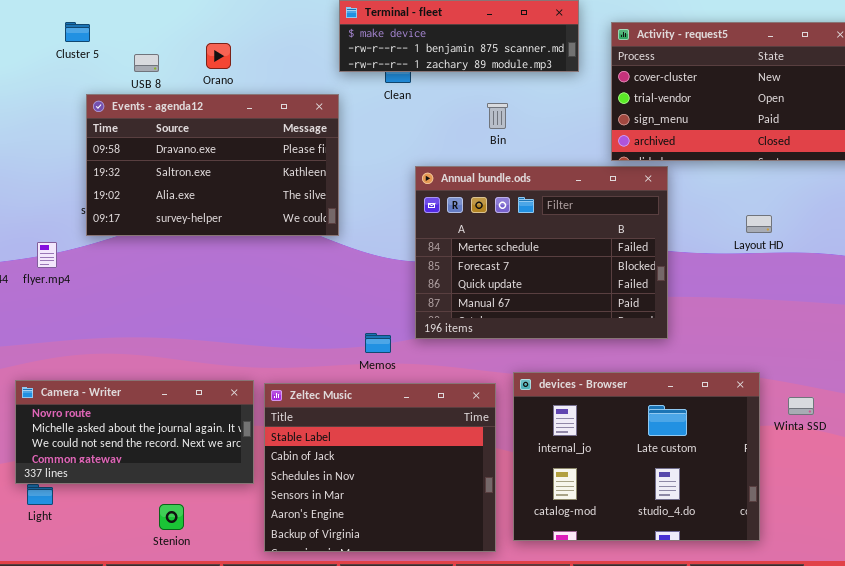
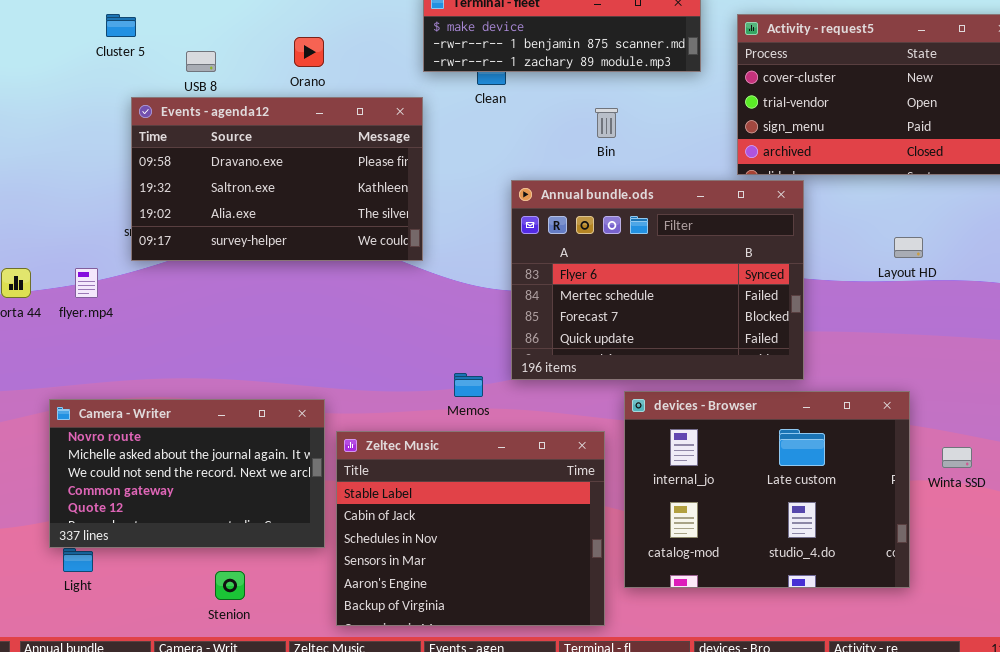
Orano: [206,43,231,69] -> [294,37,324,67], moved
Annual bundle.ods: [415,166,668,339] -> [511,180,804,380], scrolled up 1 row
devices - Browser: [513,372,760,541] -> [624,391,910,588], moved
Camera - Writer: [15,380,254,484] -> [49,399,325,548], resized

